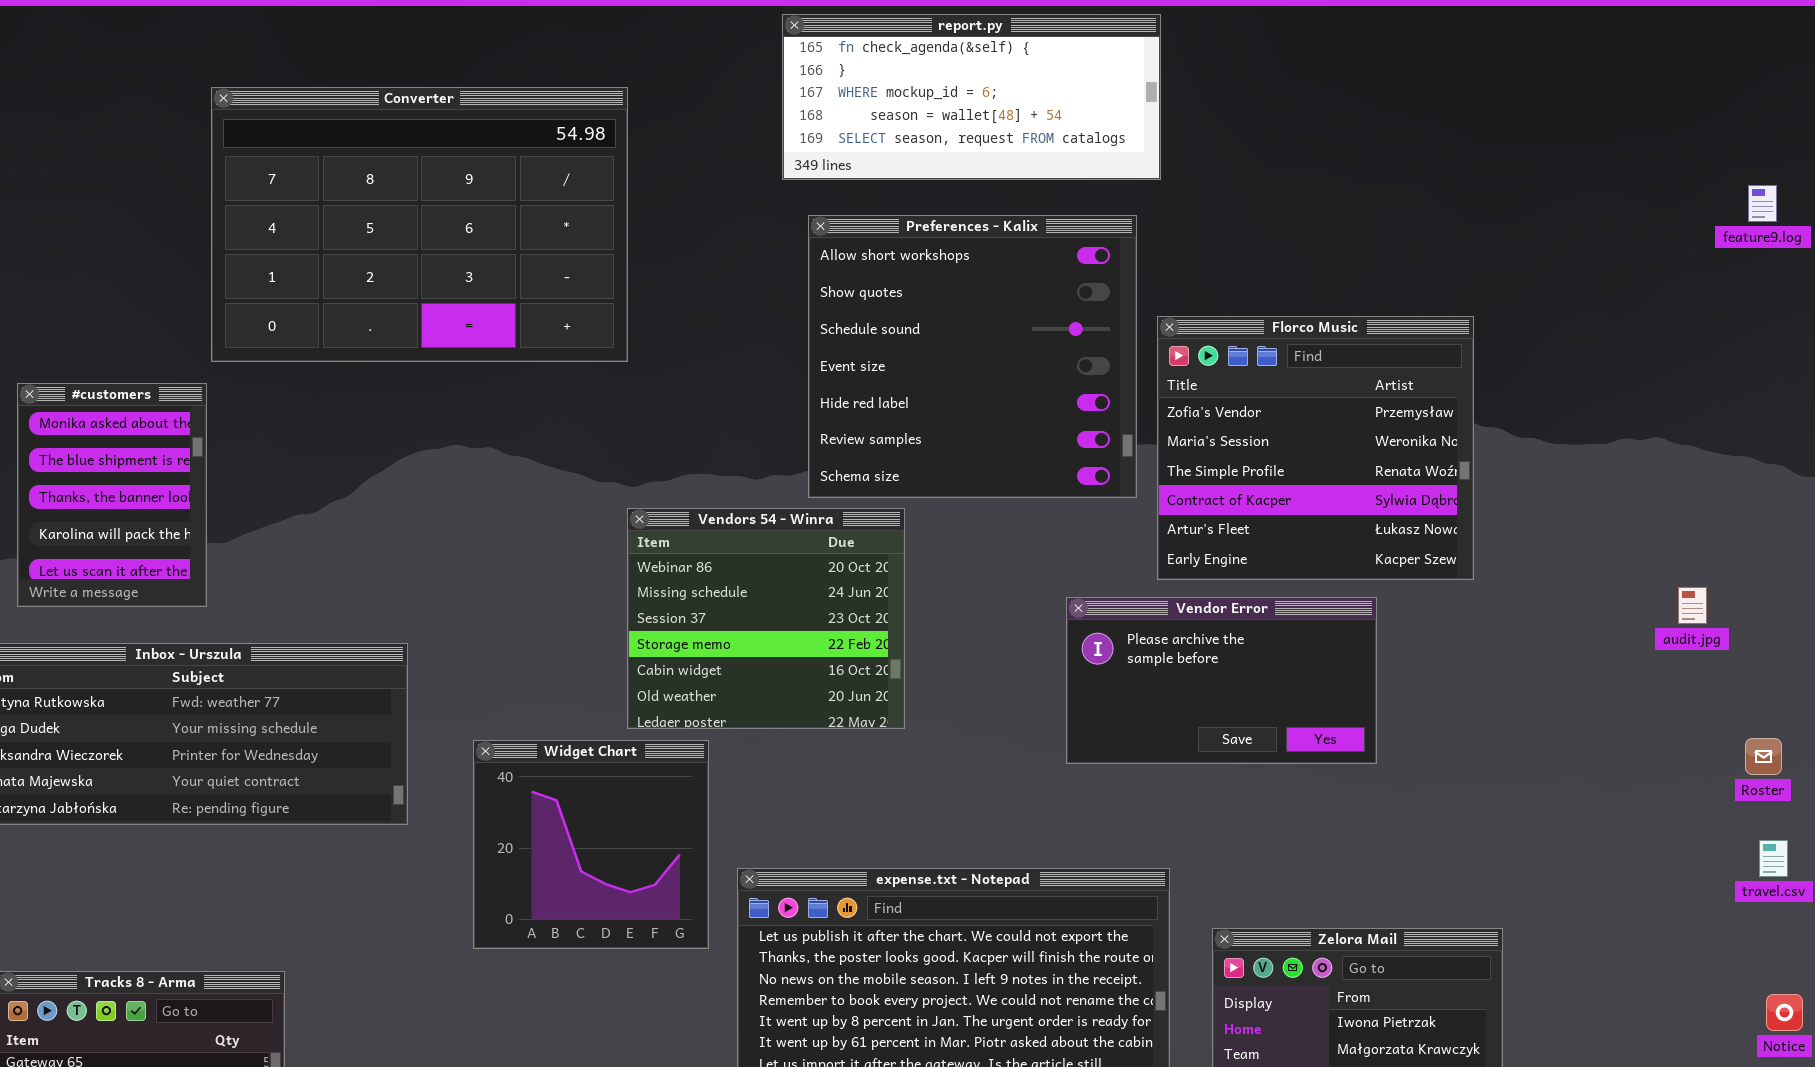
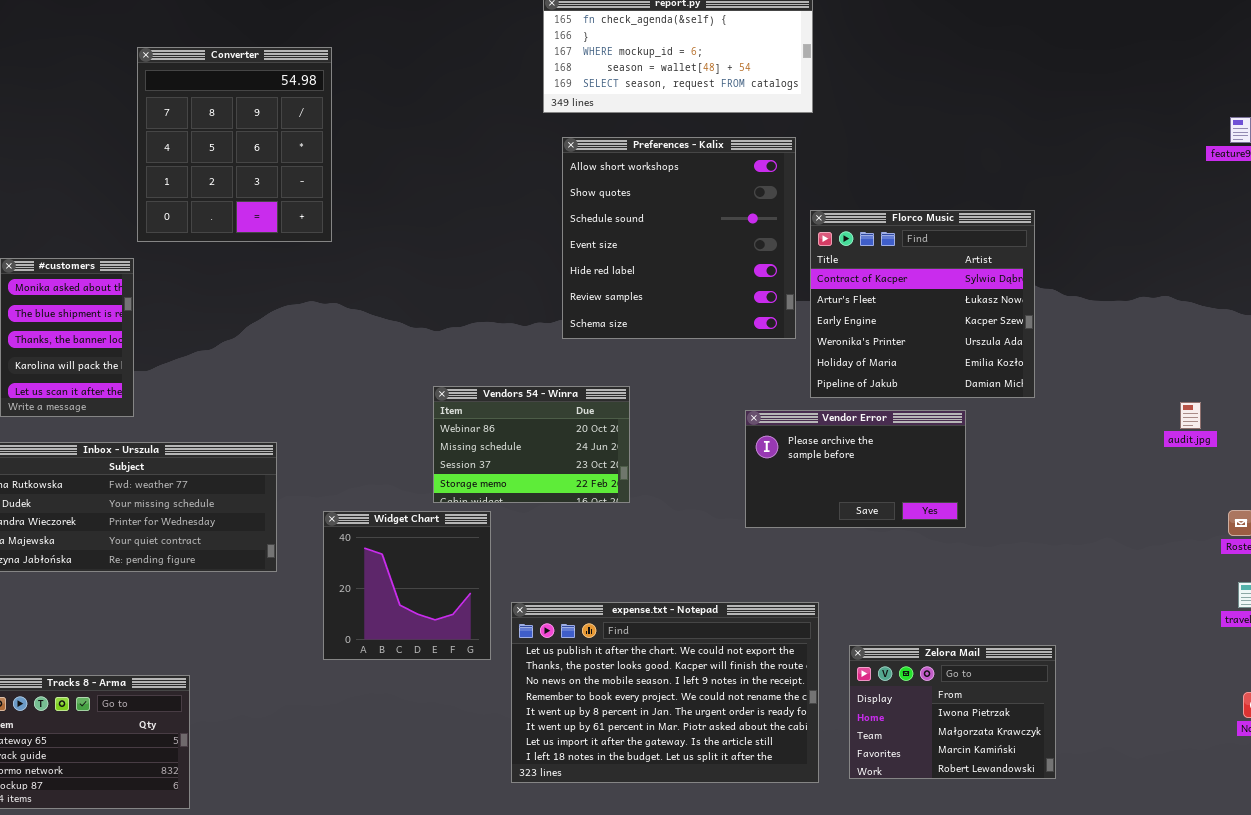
Converter: [211,87,628,362] -> [137,47,332,242], resized
Florco Music: [1157,316,1474,580] -> [810,210,1035,398], scrolled down 3 rows
Vendors 54 - Winra: [627,508,905,729] -> [433,386,630,503], resized

